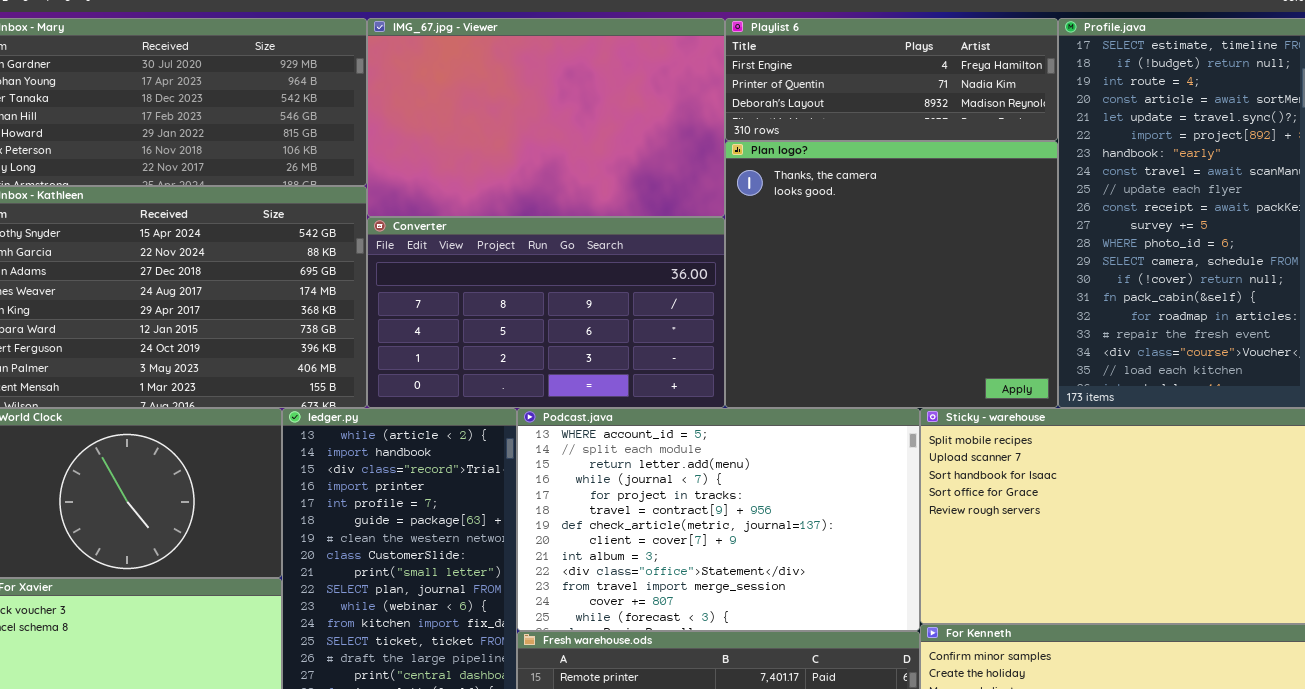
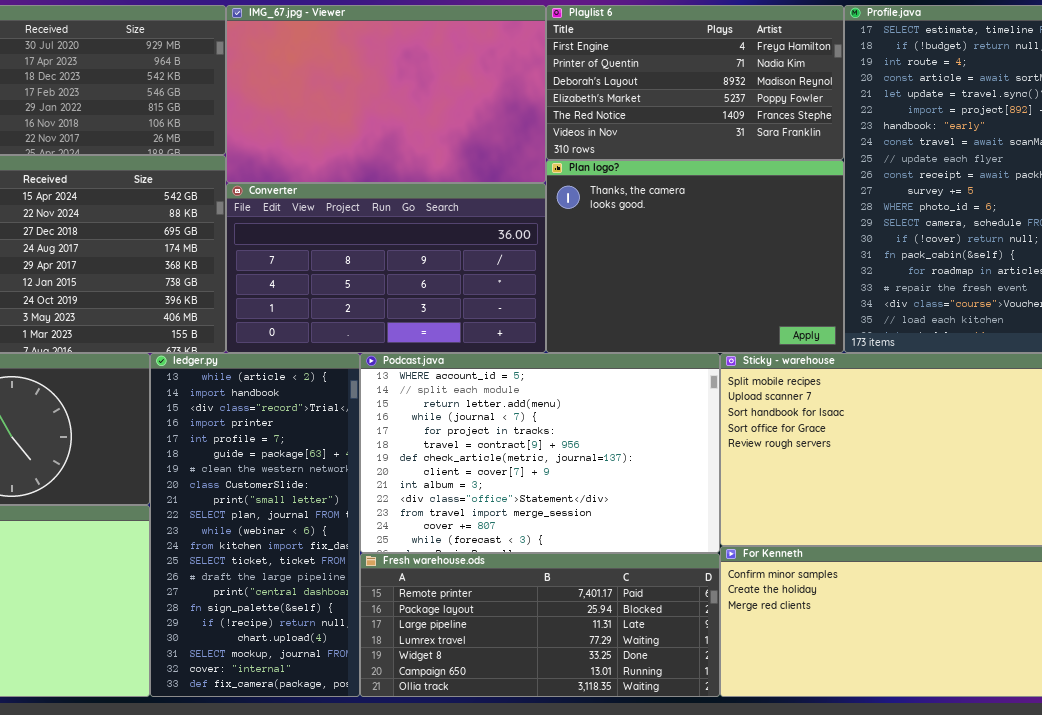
Playlist 6: [725,18,1058,141] -> [546,5,844,160], resized
Plan logo?: [725,141,1058,408] -> [546,160,844,353], resized

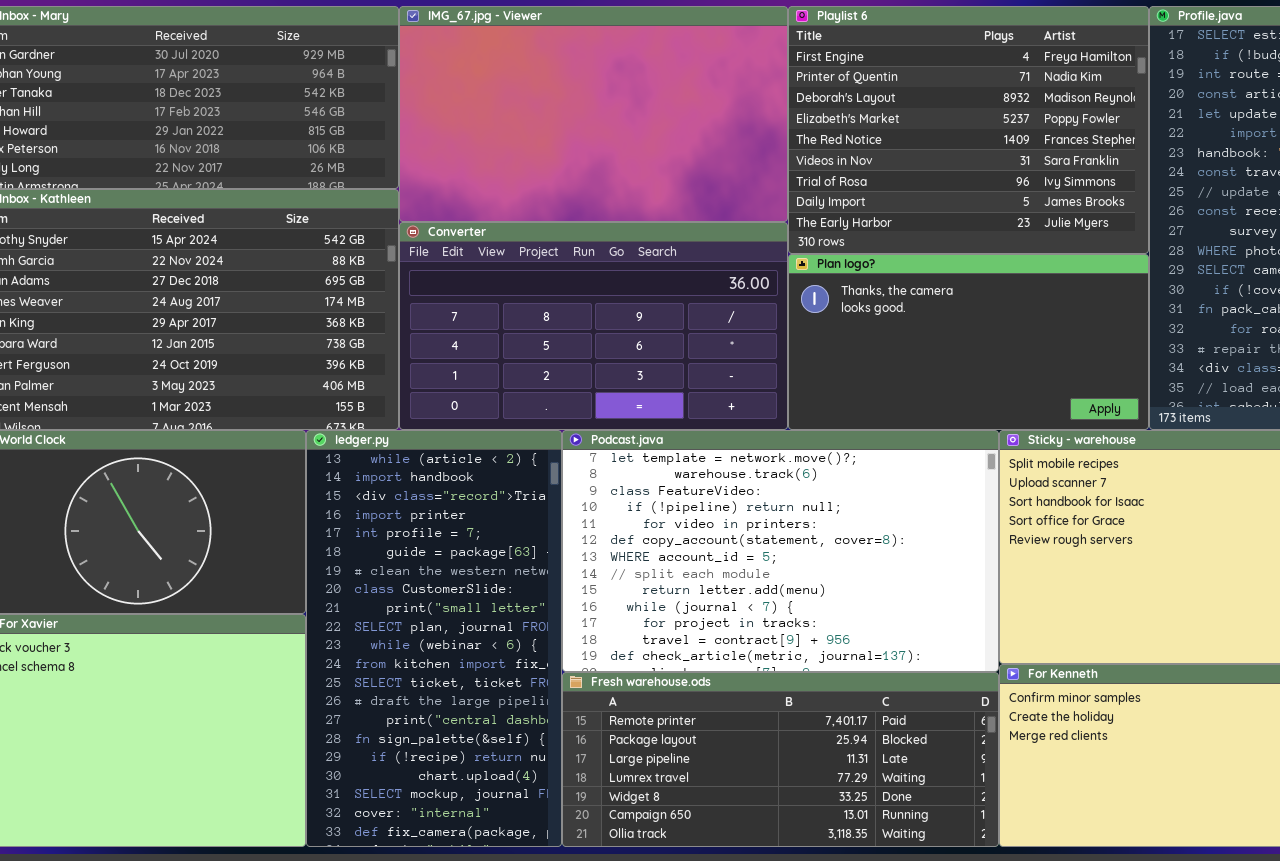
Playlist 6: [546,5,844,160] -> [788,6,1149,254], resized
Plan logo?: [546,160,844,353] -> [788,254,1149,430], resized
Podcast.java: [360,353,720,553] -> [562,430,999,672], scrolled up 6 rows

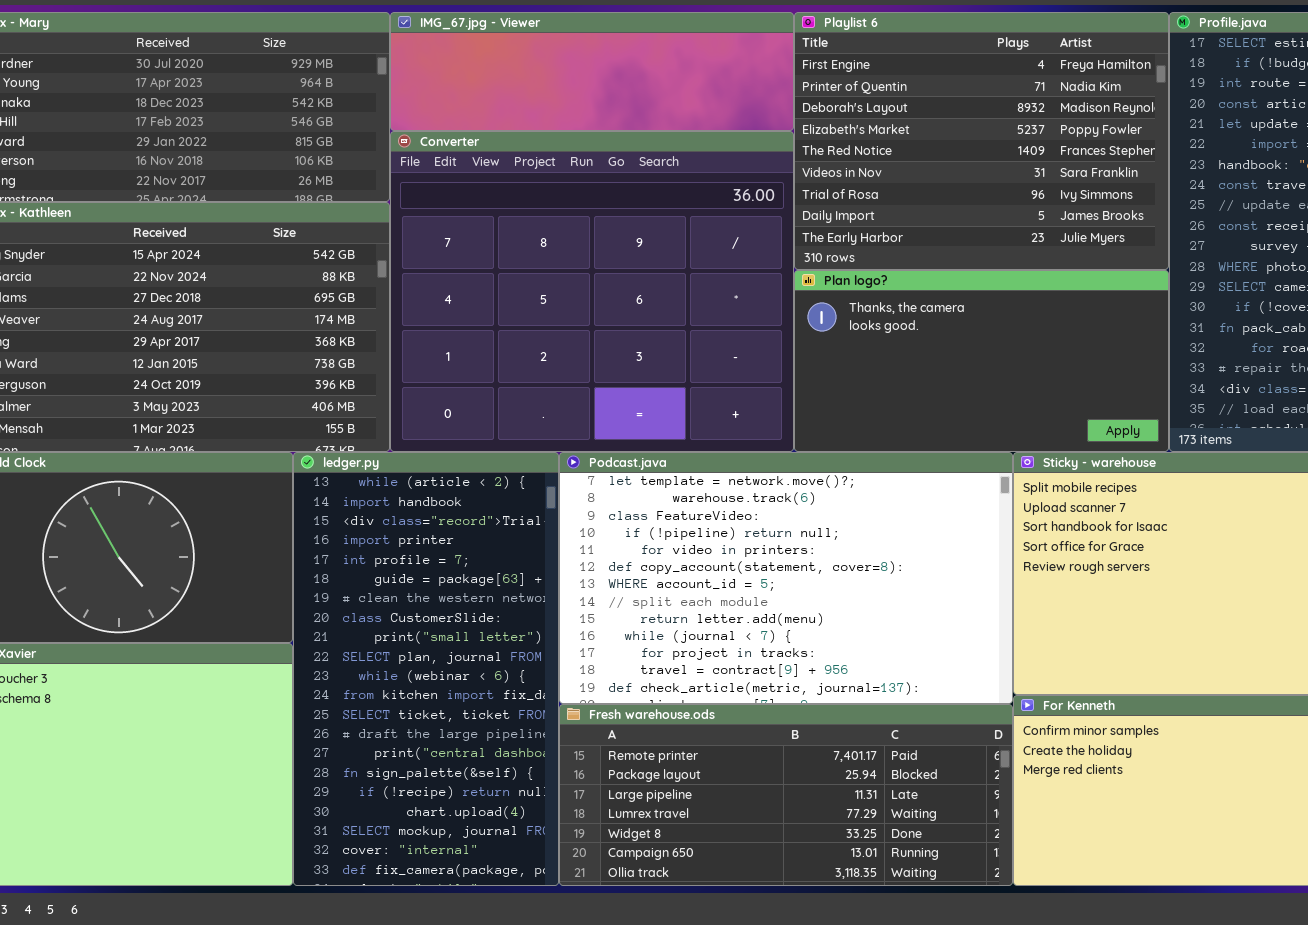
IMG_67.jpg - Viewer: [399,6,788,222] -> [390,12,794,131], resized
Converter: [399,222,788,430] -> [390,131,794,452], resized

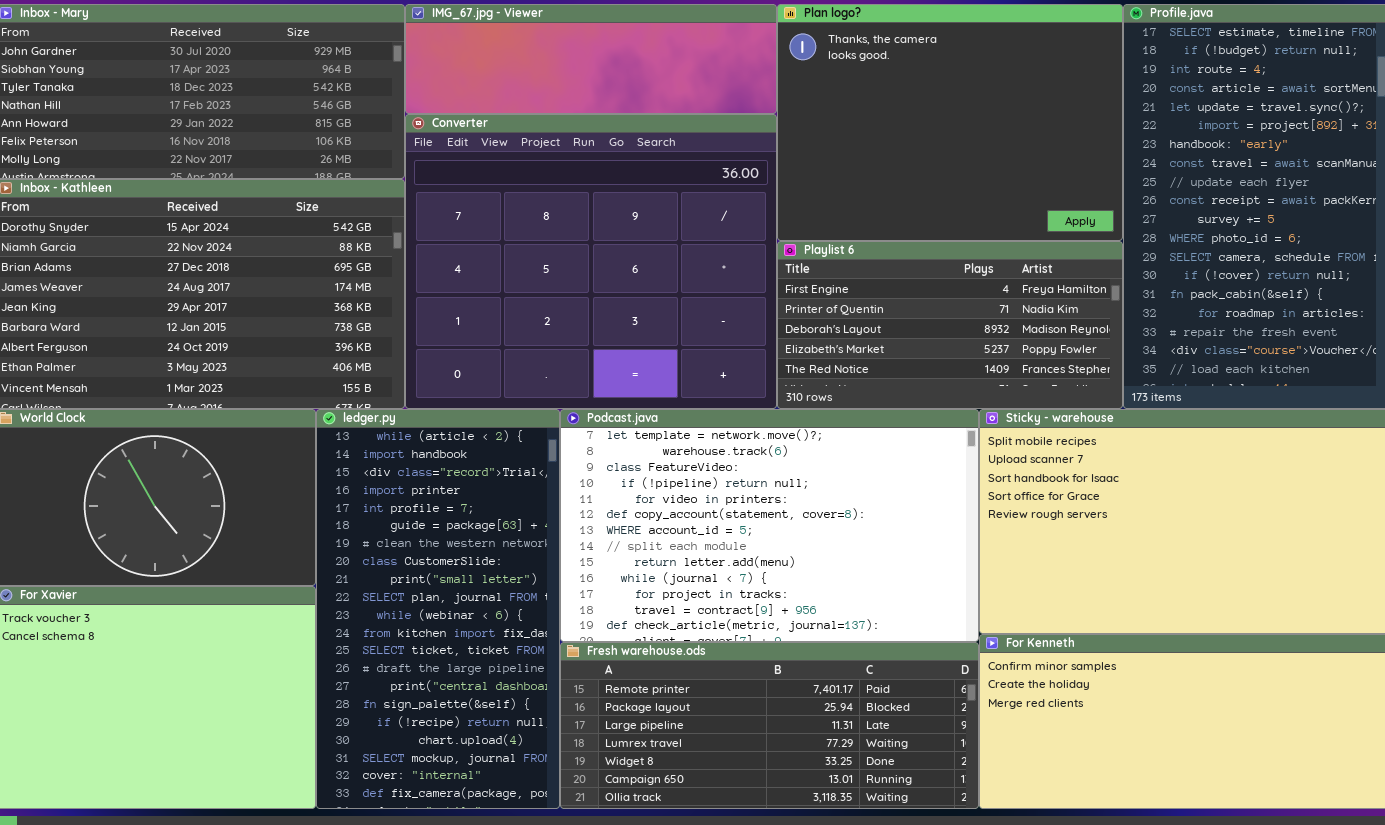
Playlist 6: [794,12,1169,270] -> [777,241,1123,409], moved, resized
Plan logo?: [794,270,1169,452] -> [777,4,1123,241], moved, resized

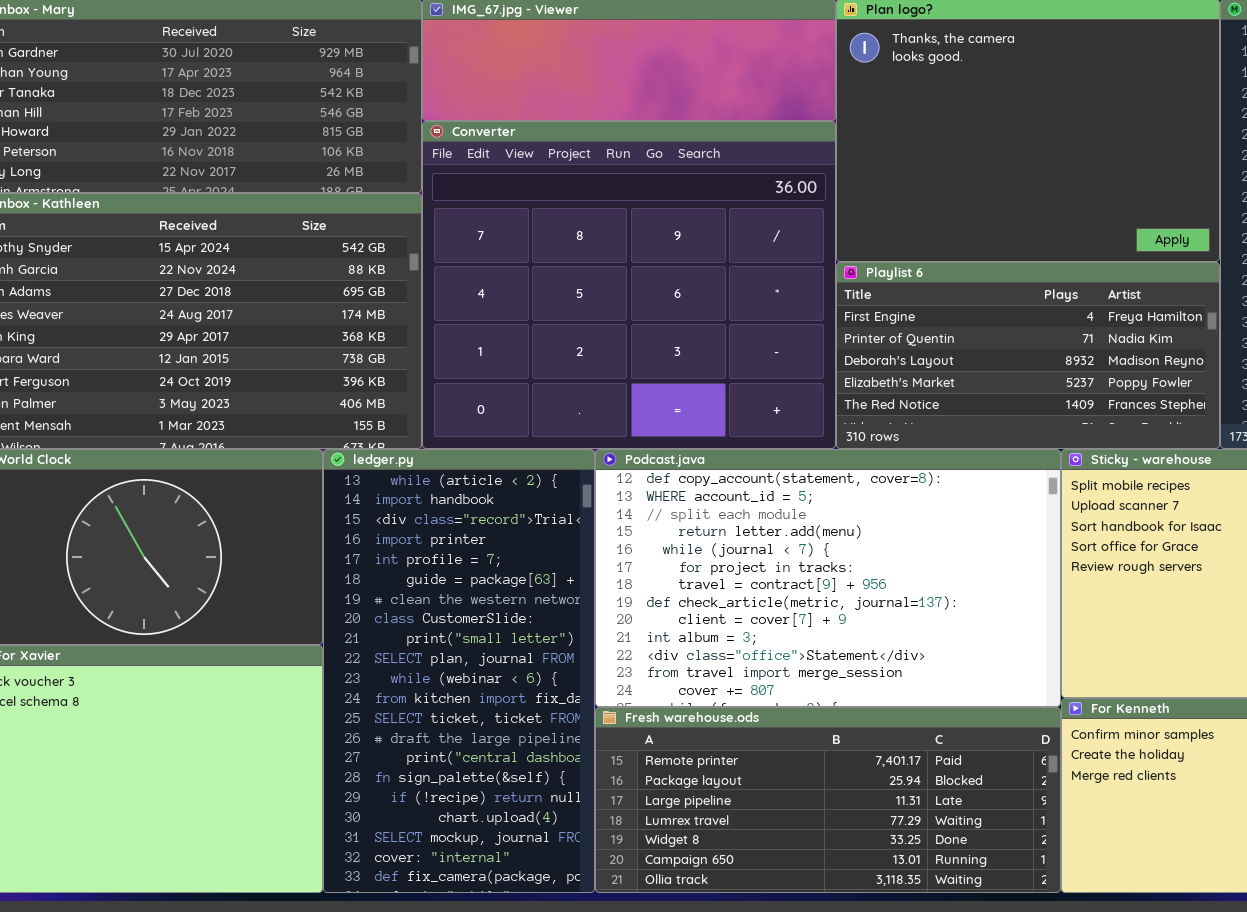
Podcast.java: [560,409,979,642] -> [595,449,1061,707], scrolled down 5 rows

